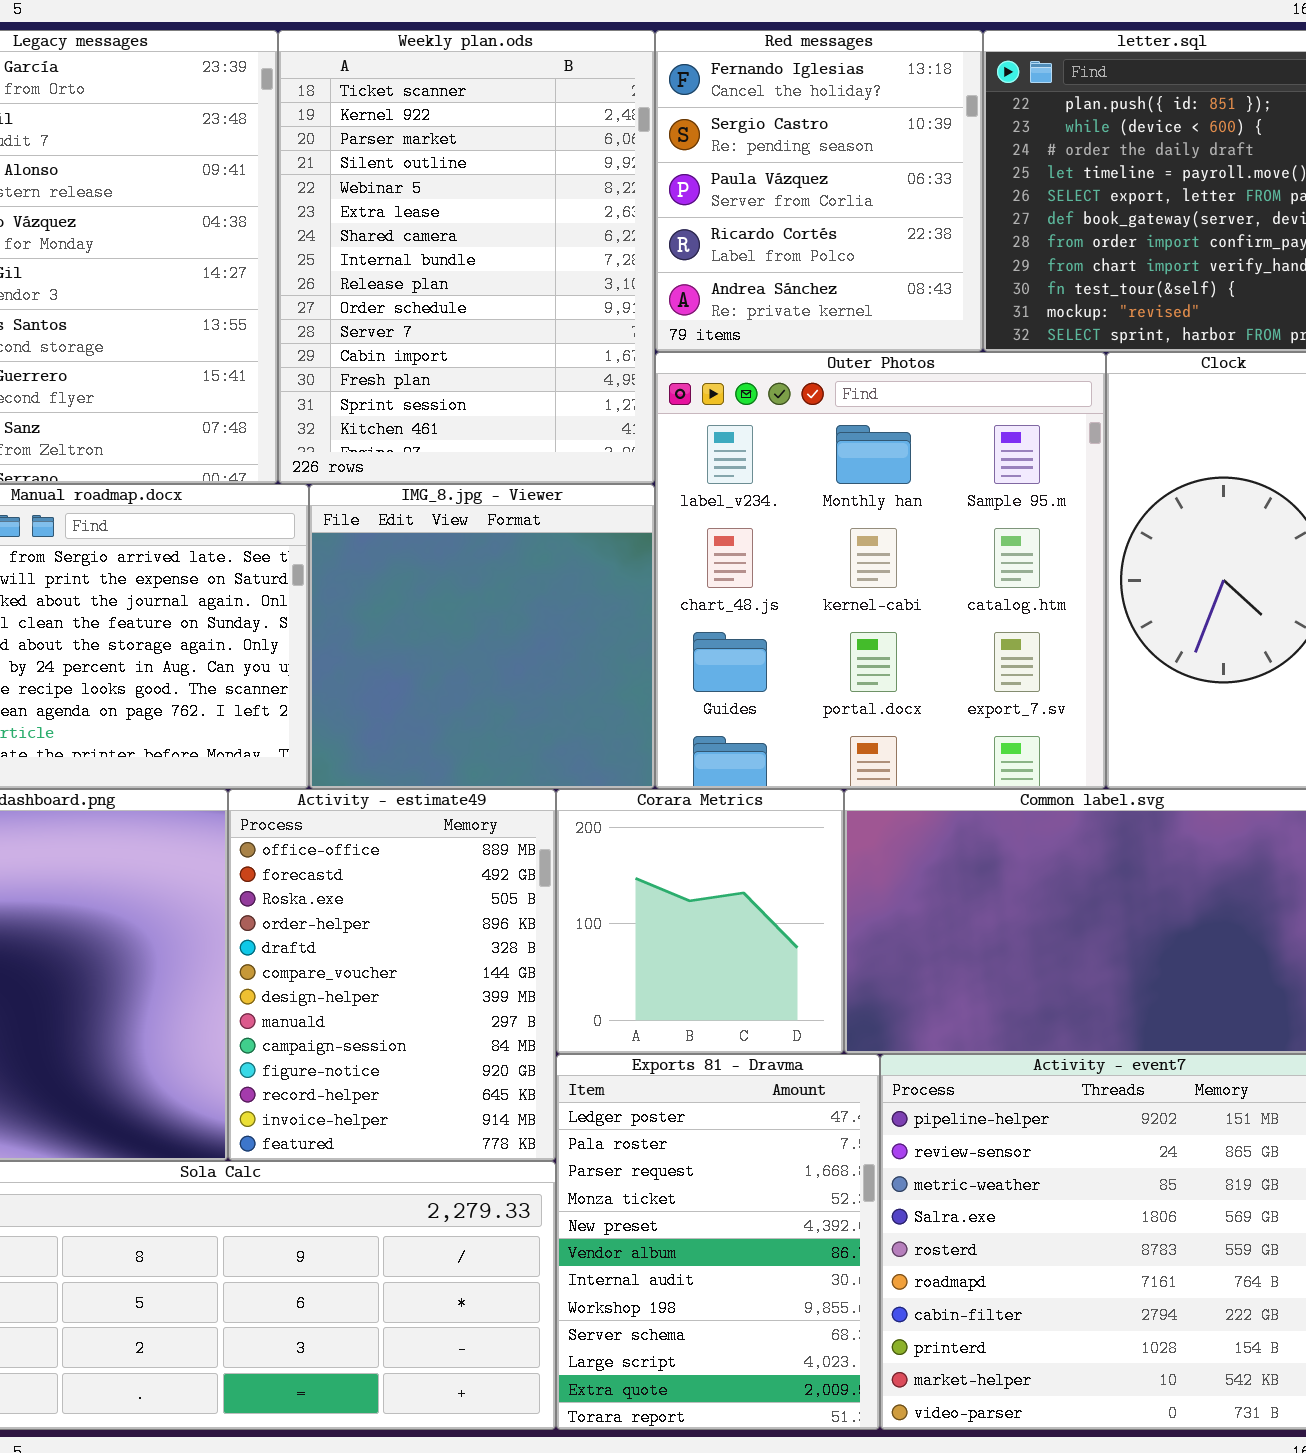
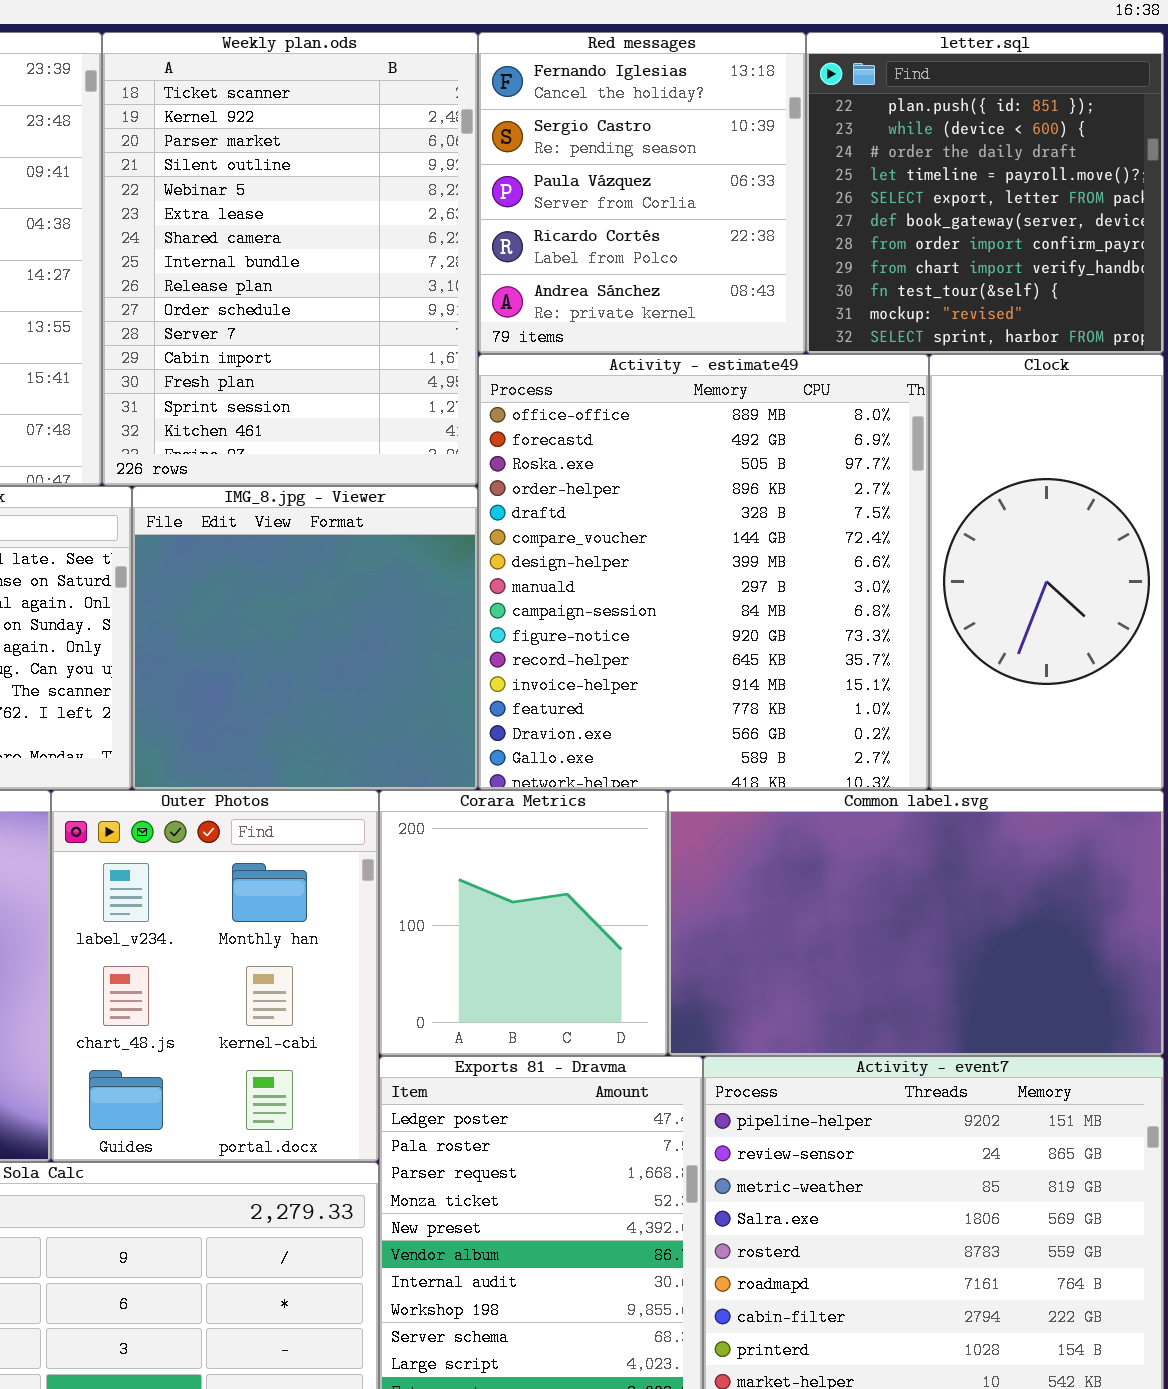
Outer Photos: [655,352,1106,789] -> [51,790,379,1162], moved, resized
Activity - estimate49: [228,789,556,1161] -> [478,354,929,790], moved, resized

